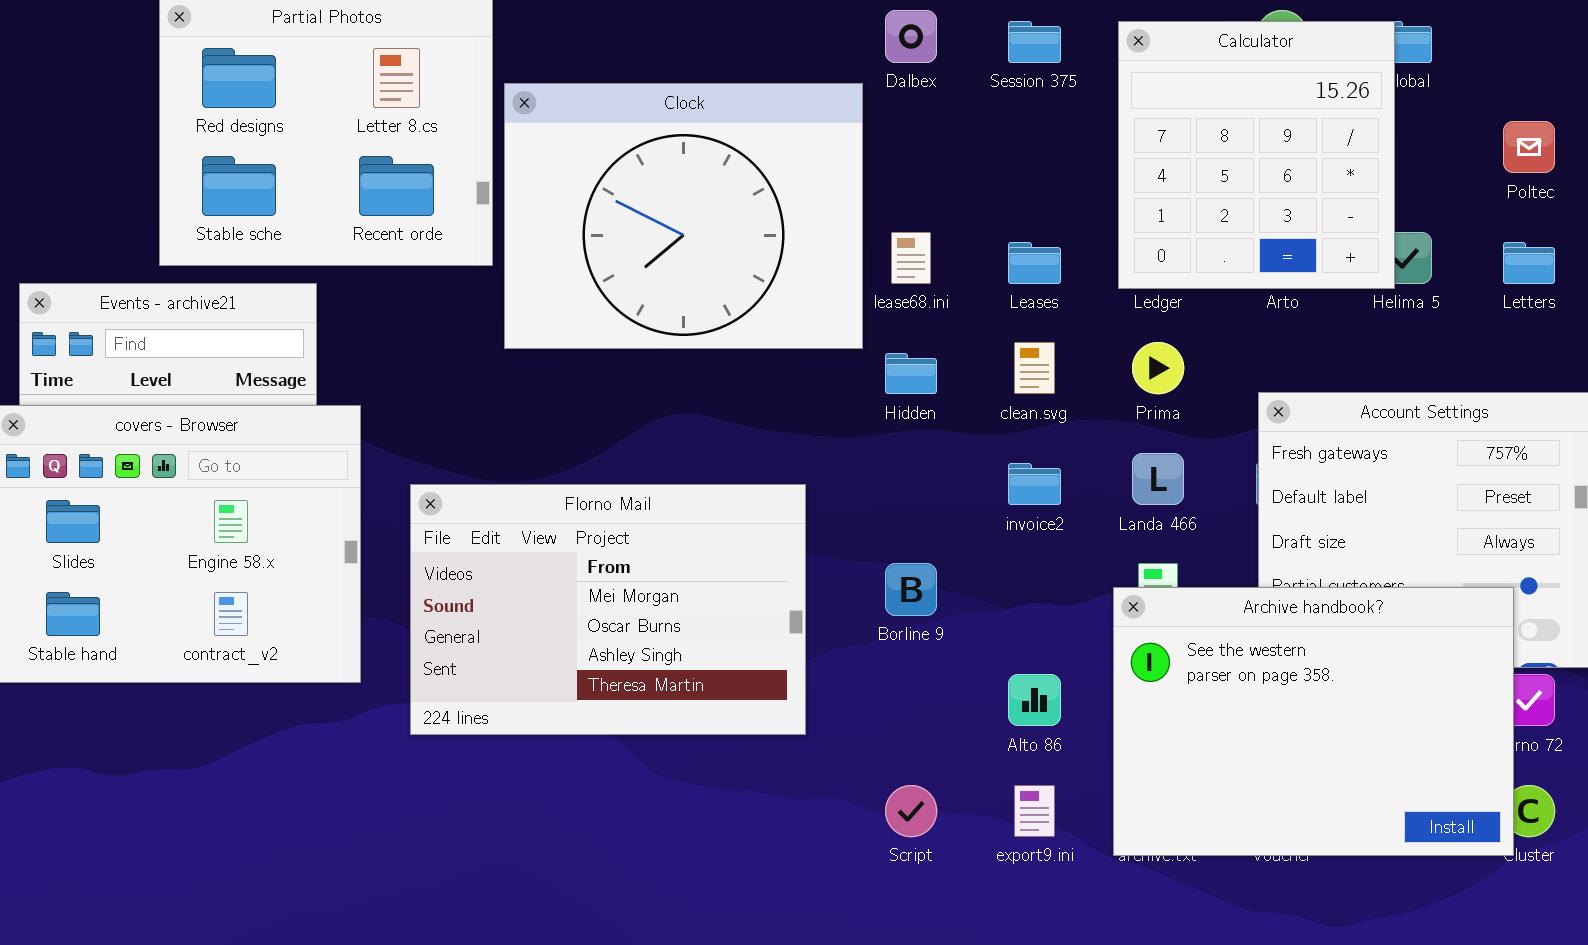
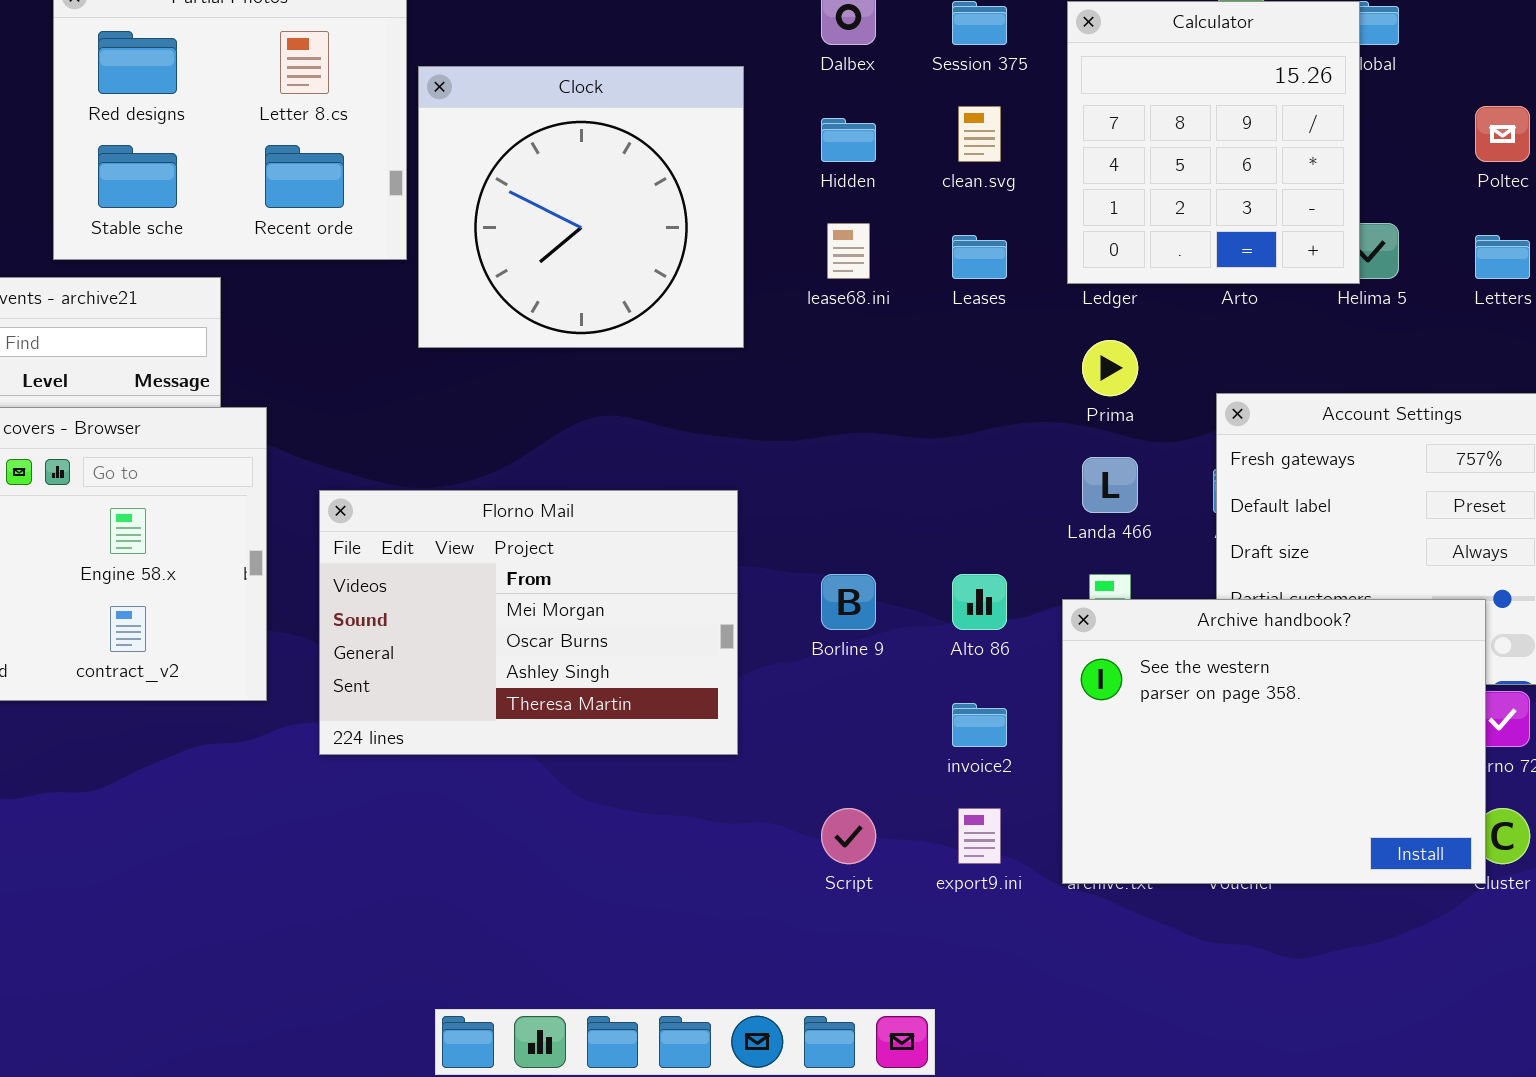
Clock: [504,83,863,349] -> [418,66,744,348], resized
clean.svg: [1014,342,1055,394] -> [958,106,1001,162], moved
Hidden: [885,353,937,394] -> [821,118,876,162], moved
invoice2: [1008,463,1061,505] -> [952,703,1007,747], moved
Alto 86: [1008,674,1061,726] -> [952,574,1007,630], moved

